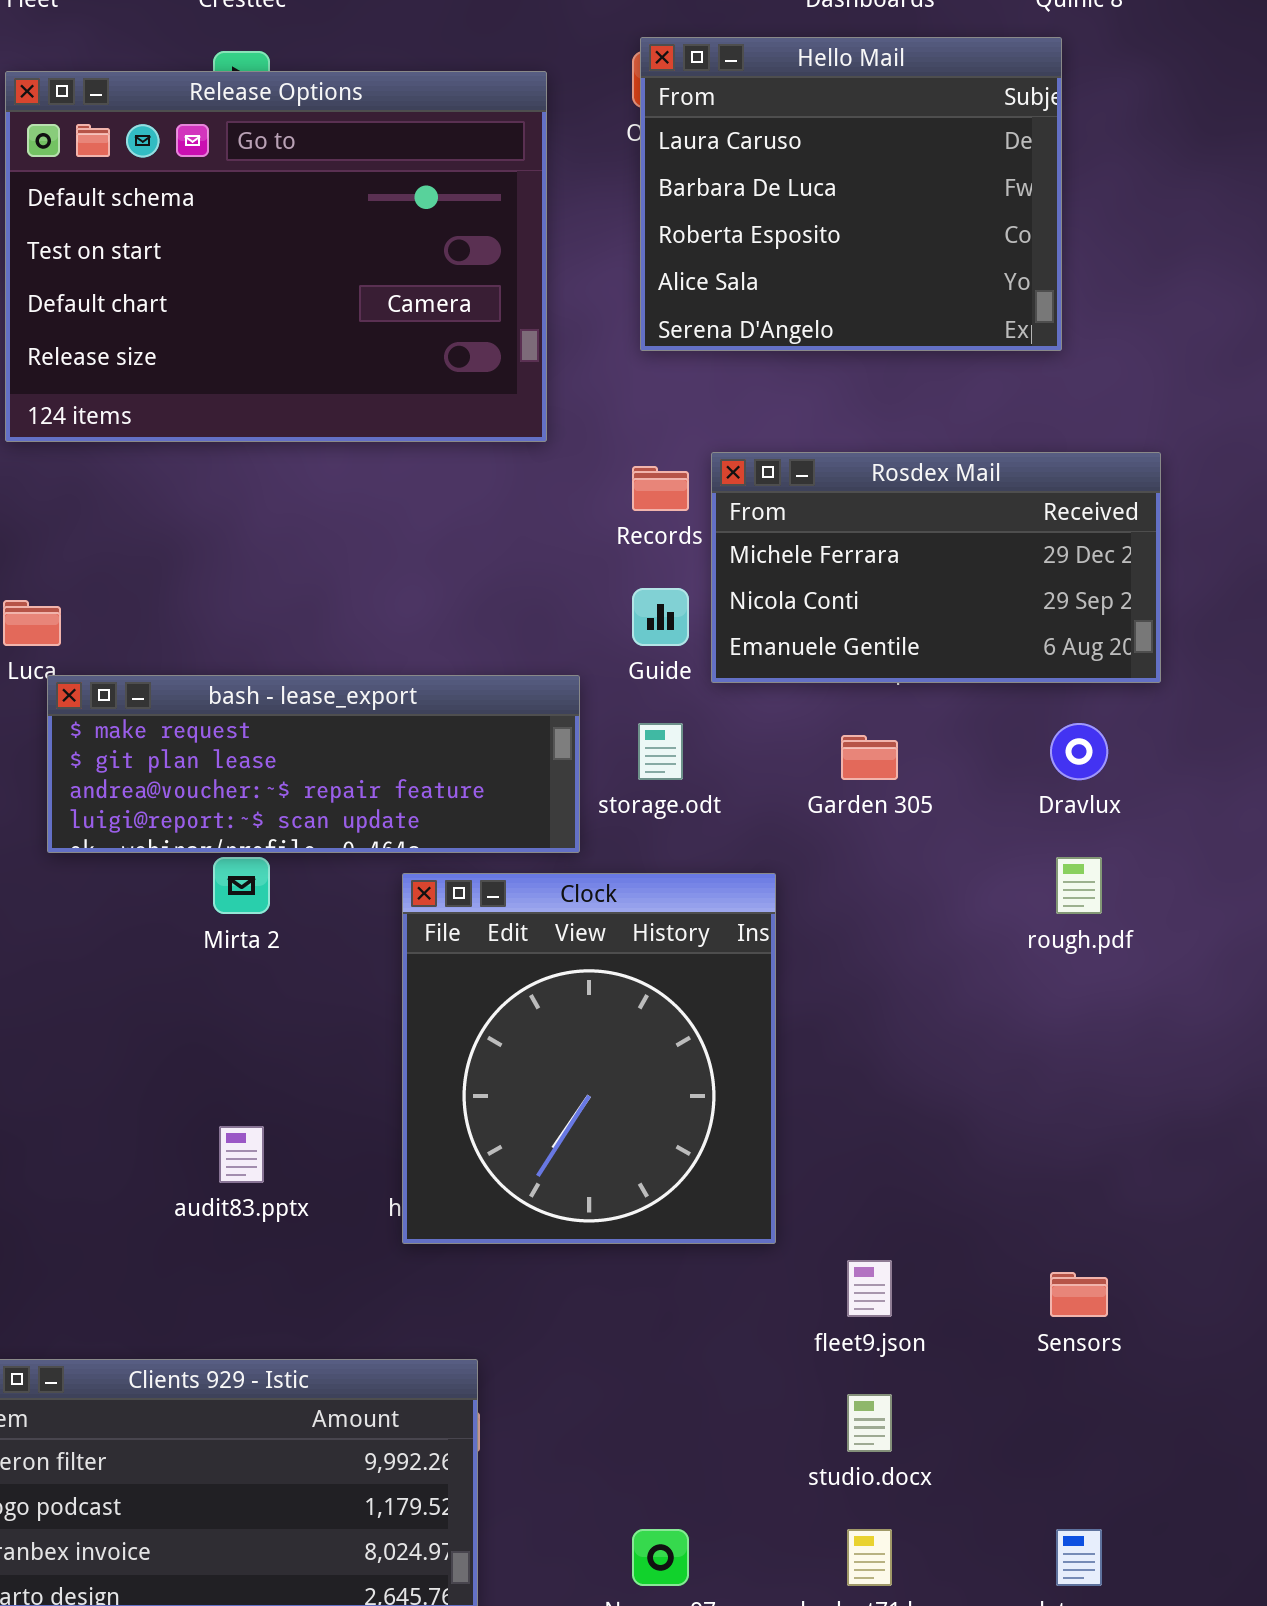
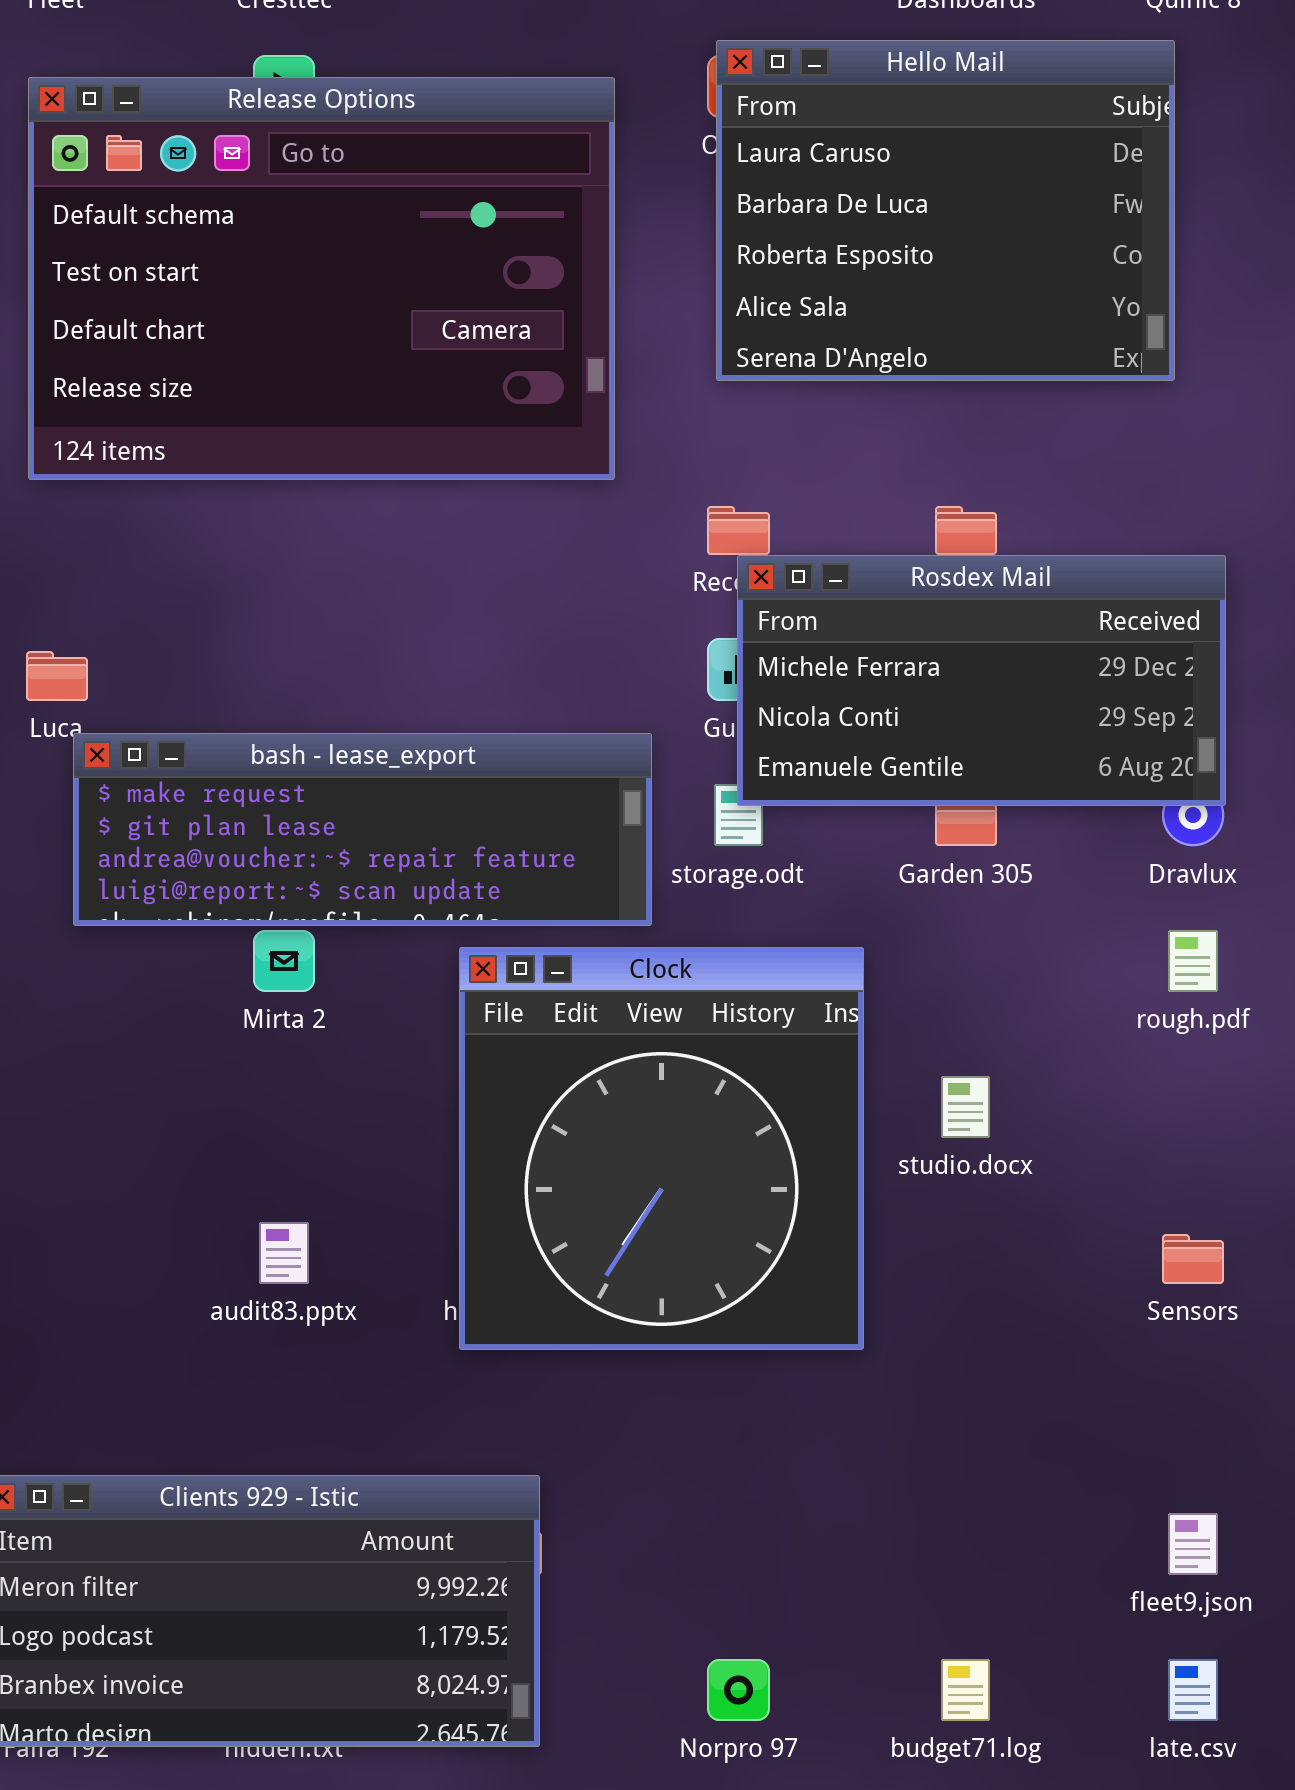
Rosdex Mail: [711,452,1161,683] -> [737,555,1226,806], moved
fleet9.json: [847,1260,892,1317] -> [1168,1513,1218,1575], moved
Sensors: [1050,1272,1108,1317] -> [1162,1234,1224,1284], moved
studio.docx: [847,1394,892,1452] -> [941,1076,990,1138], moved

